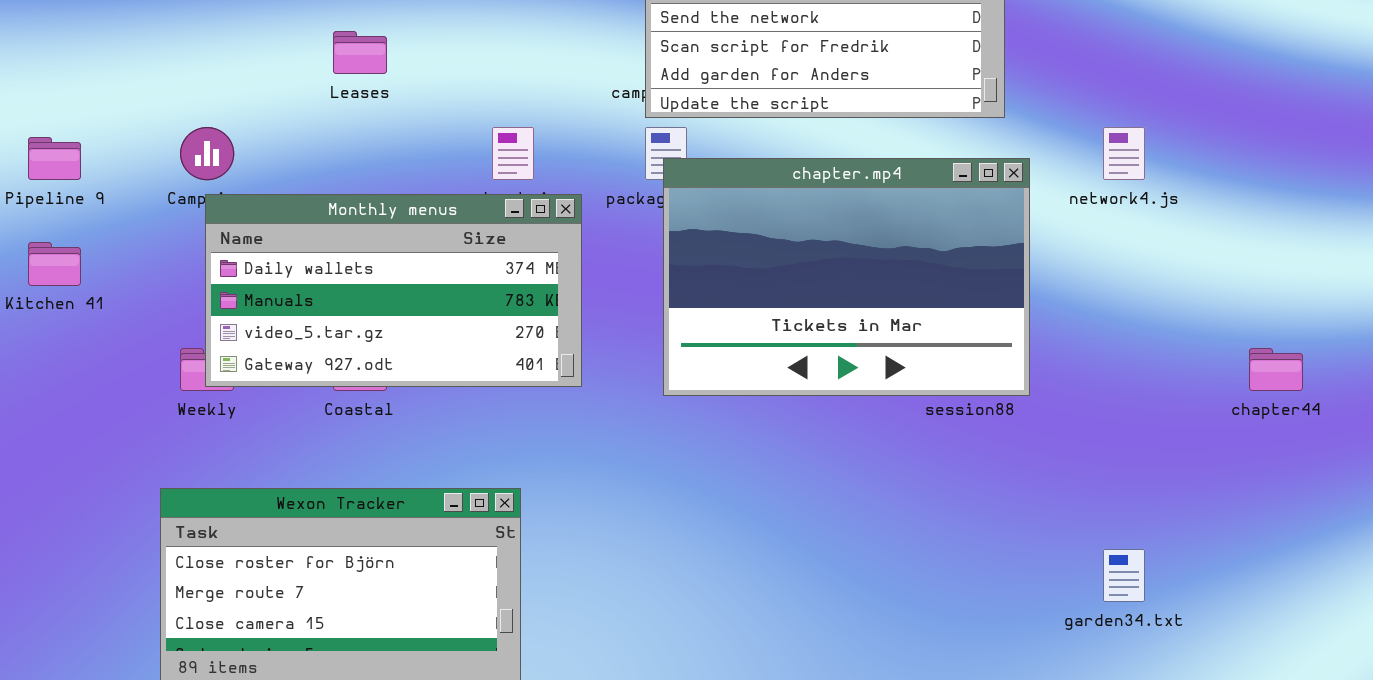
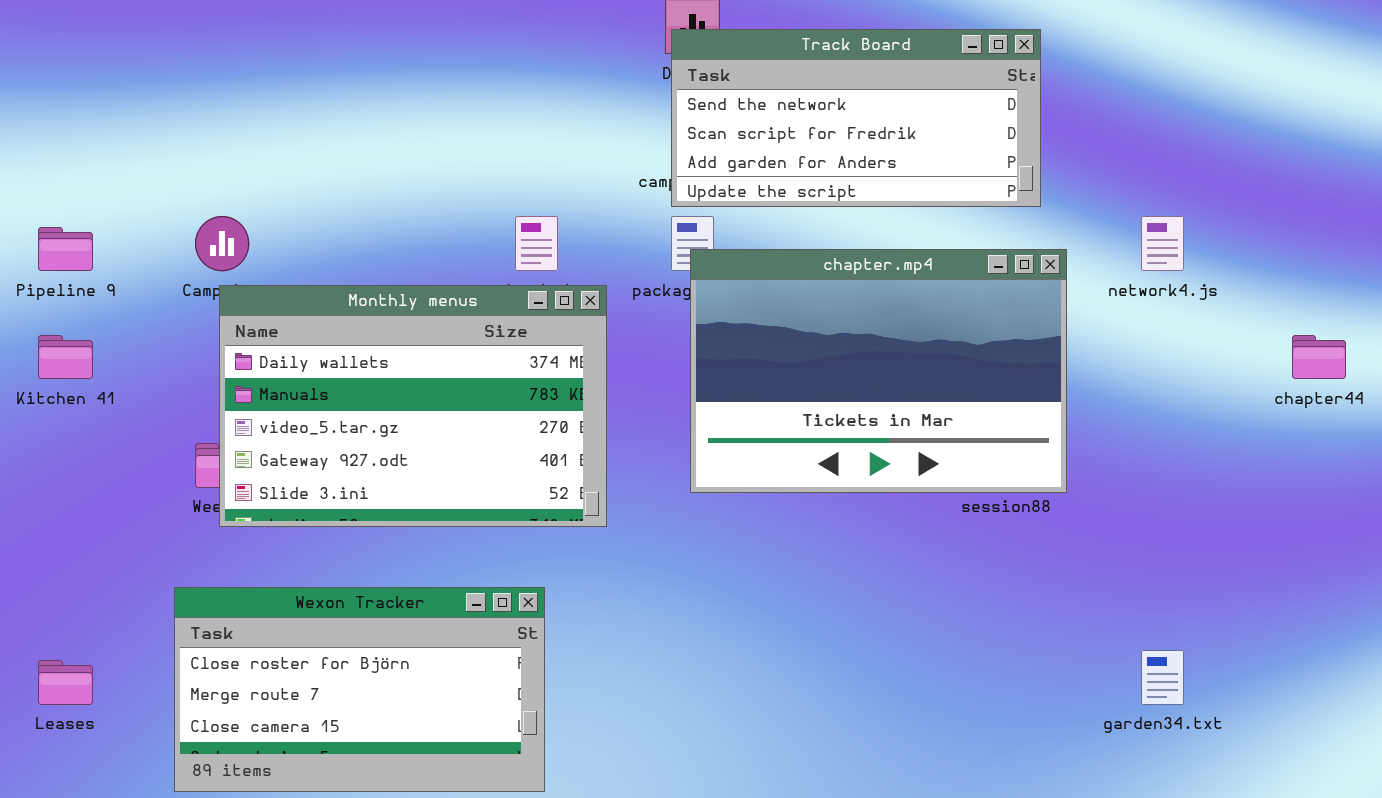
Leases: [333,31,387,74] -> [38,660,93,705], moved
Monthly menus: [205,194,582,387] -> [219,285,607,527], resized
chapter44: [1249,348,1303,391] -> [1292,335,1346,379], moved

